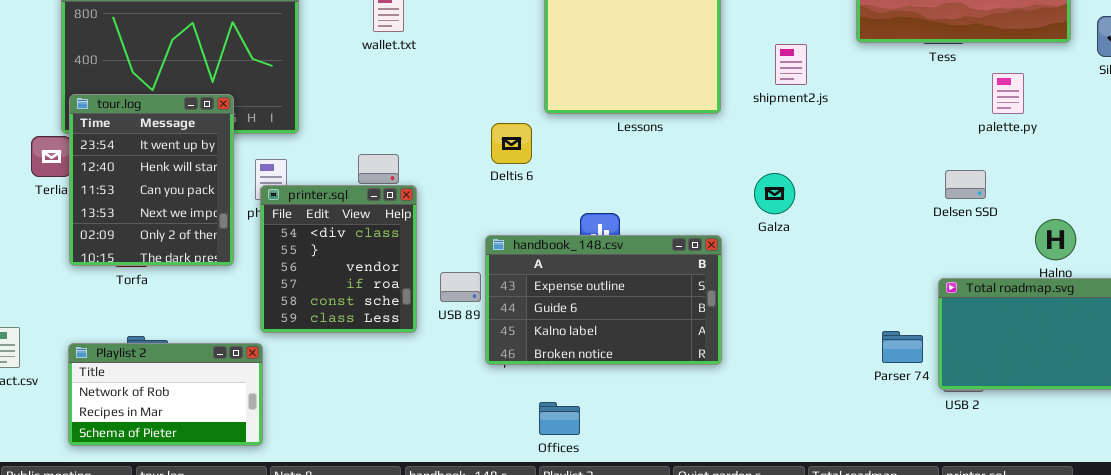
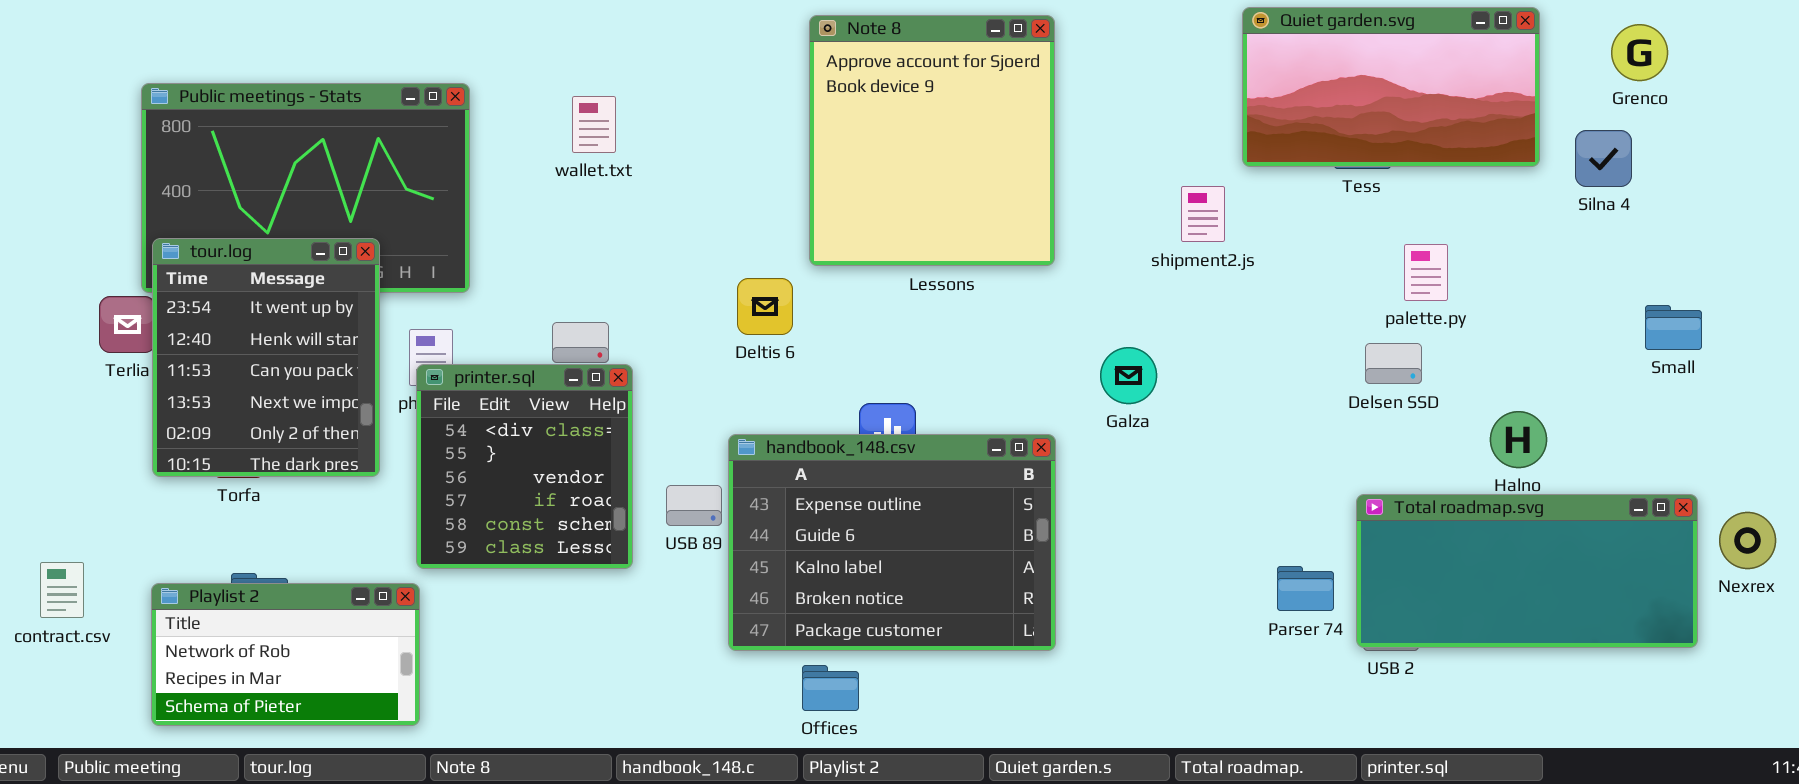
shipment2.js: [775,44,807,85] -> [1181,186,1225,242], moved
palette.py: [992,73,1024,114] -> [1404,244,1448,301], moved
handbook_148.csv: [485,235,722,365] -> [728,434,1056,651], resized

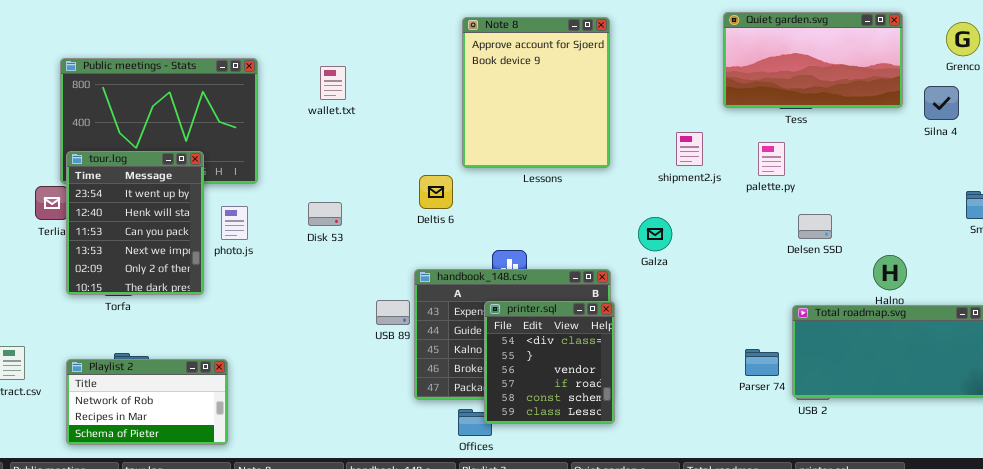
shipment2.js: [1181,186,1225,242] -> [676,132,703,166], moved
palette.py: [1404,244,1448,301] -> [758,142,785,176], moved
printer.sql: [416,364,633,569] -> [484,301,615,424], moved

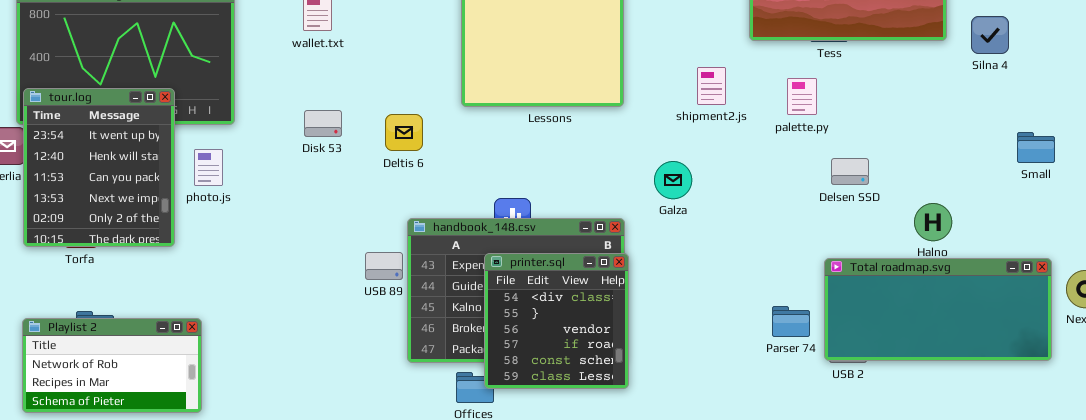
Deltis 6: [419,175,453,209] -> [385,114,423,151], moved
Disk 53: [308,202,342,226] -> [304,110,342,137], moved

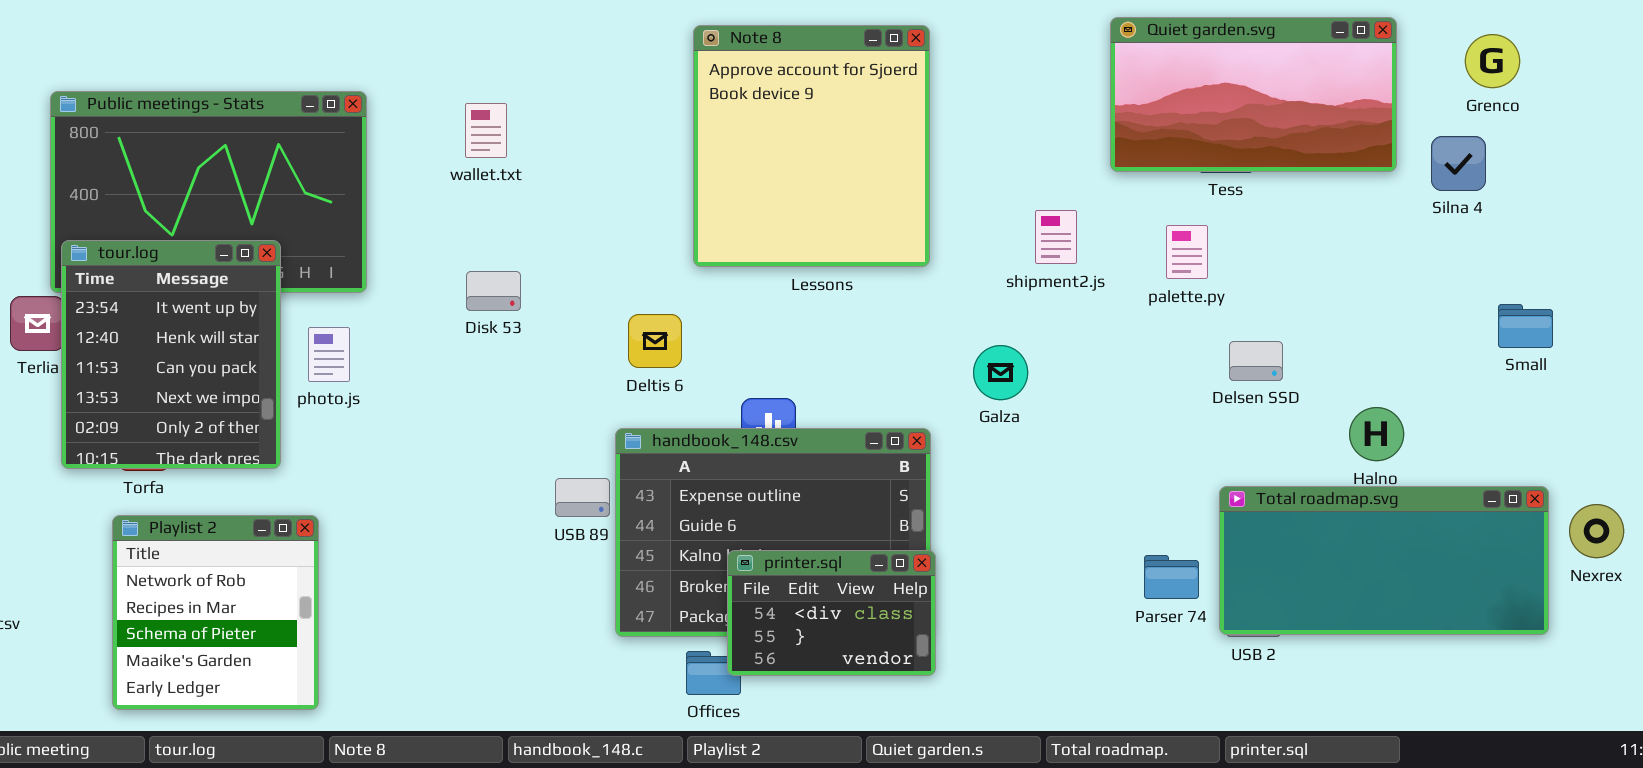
Deltis 6: [385,114,423,151] -> [628,314,682,368], moved
printer.sql: [484,253,629,389] -> [727,550,936,676], resized
Playlist 2: [22,318,202,413] -> [112,515,319,710], resized

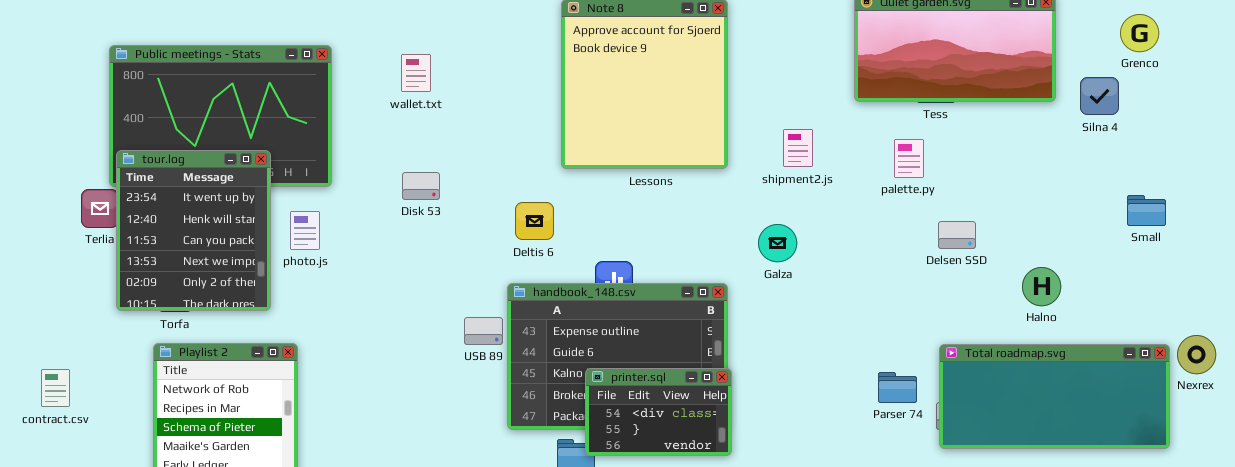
Grenco: [1465,34,1520,88] -> [1120,14,1159,52], moved
shipment2.js: [1035,210,1077,264] -> [783,129,813,167], moved
Total roadmap.svg: [1219,486,1549,635] -> [939,344,1170,449], moved

